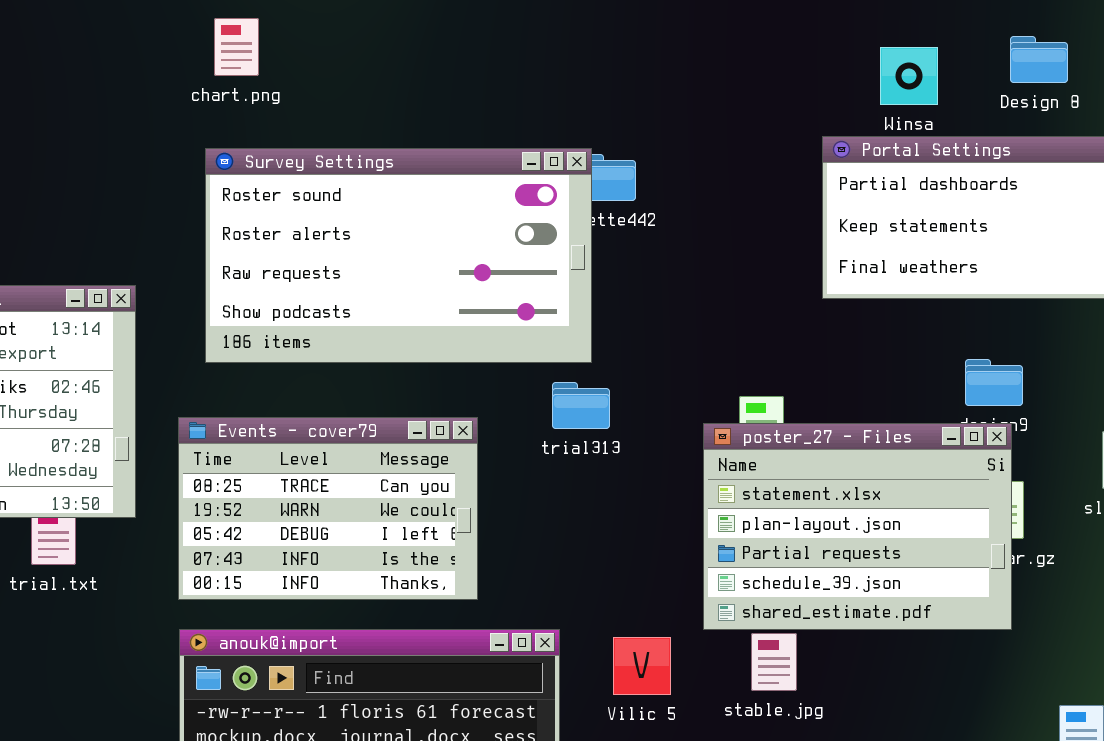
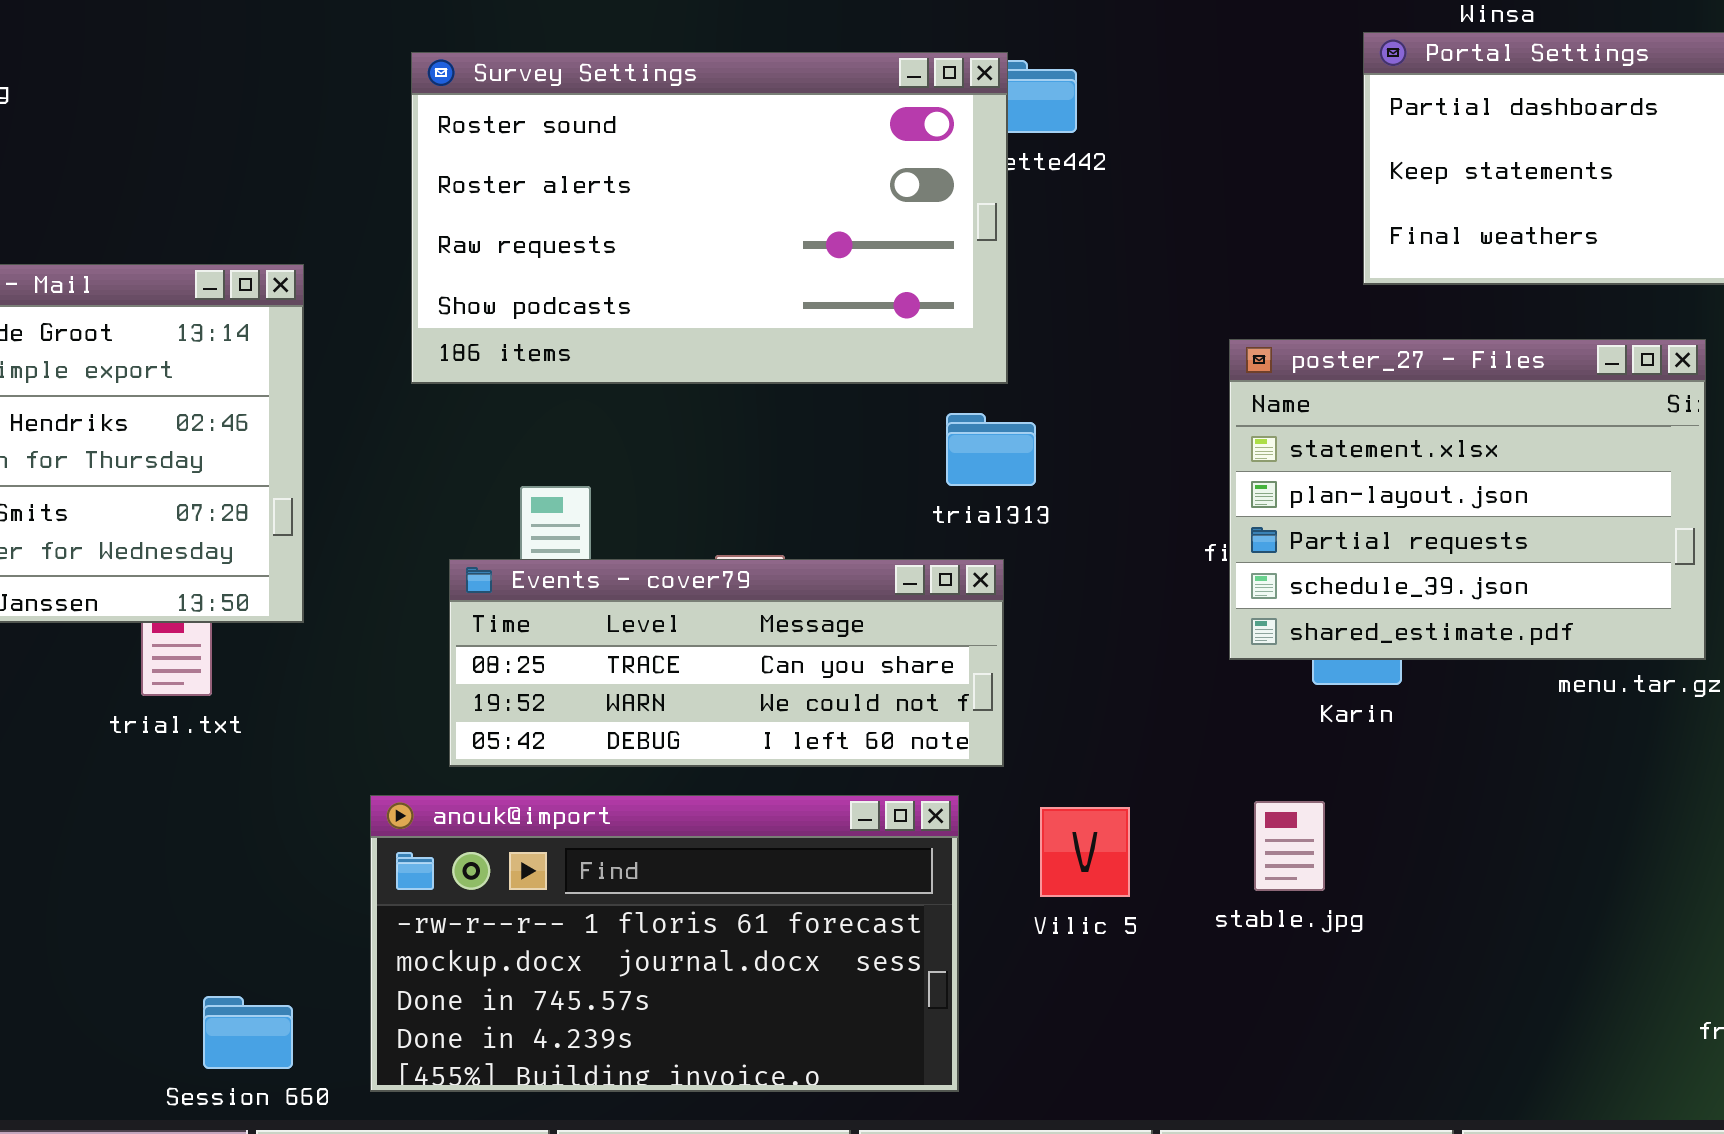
Events - cover79: [178,417,478,600] -> [449,559,1004,767], moved, resized
poster_27 - Files: [703,423,1012,630] -> [1229,339,1706,660], moved

